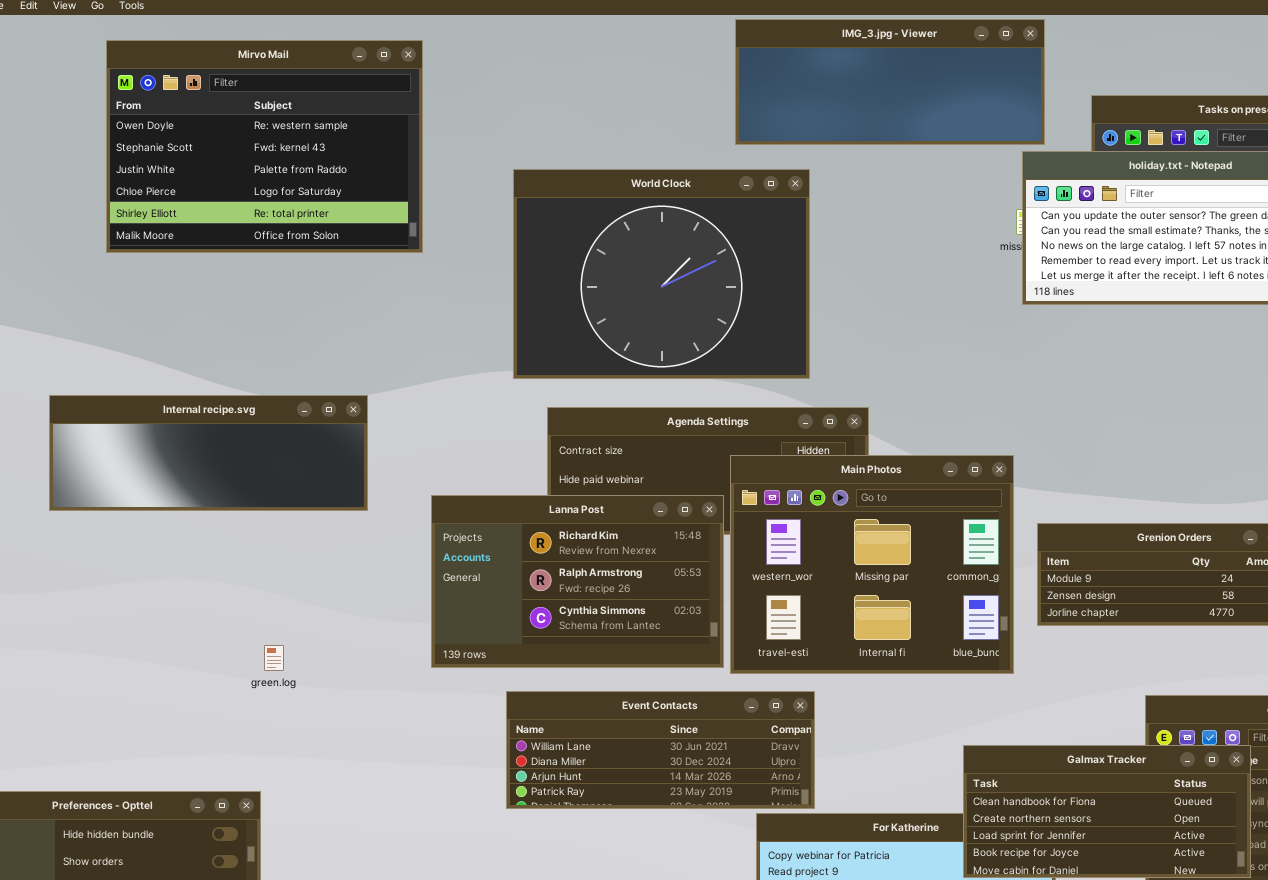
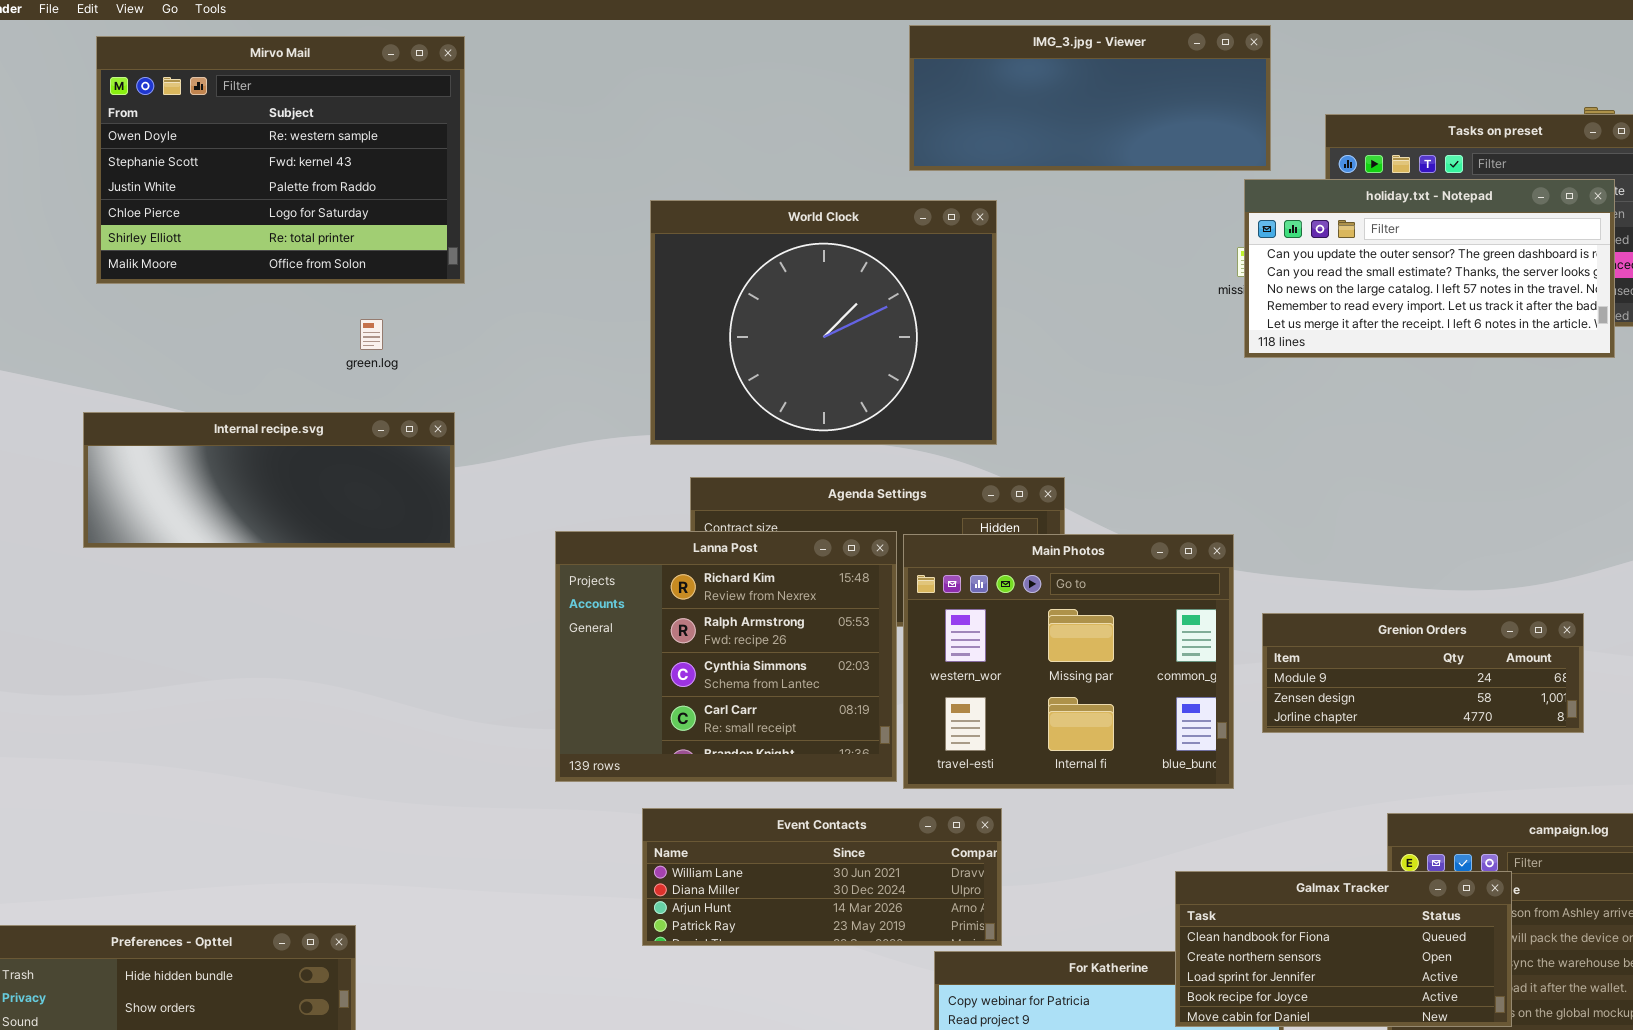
Mirvo Mail: [106,40,423,253] -> [96,36,465,284], moved
Internal recipe.svg: [49,395,368,511] -> [83,412,455,548], moved
Lanna Post: [431,495,724,668] -> [555,531,897,782], resized
green.log: [264,645,284,671] -> [360,319,383,350], moved

